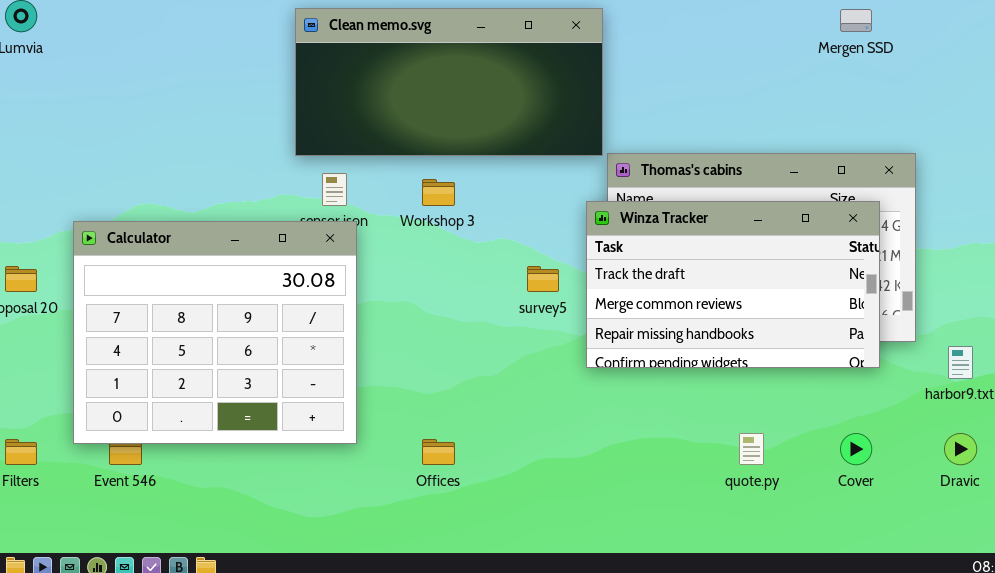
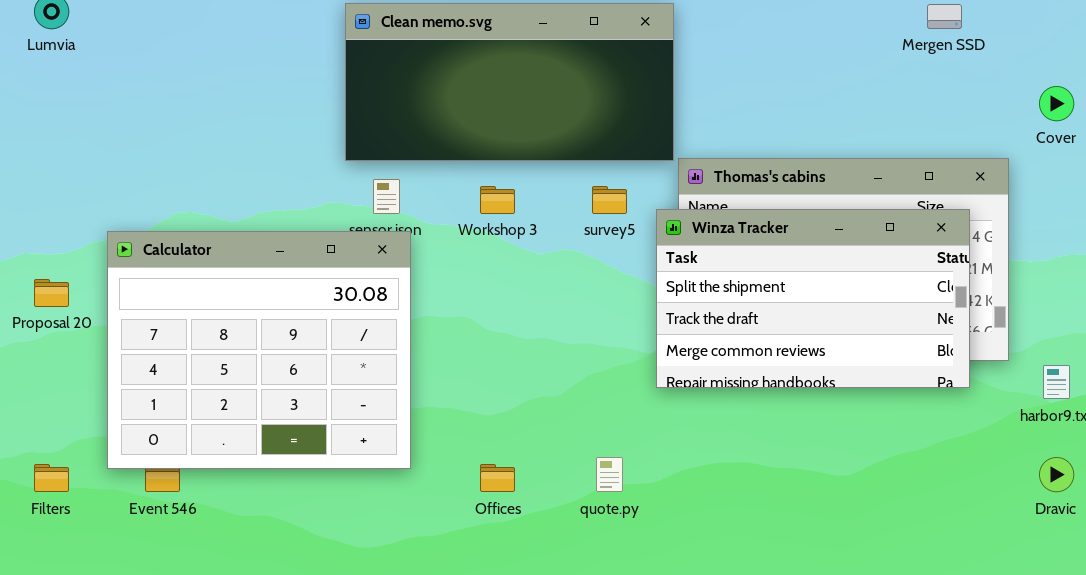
Winza Tracker: [586,201,880,368] -> [656,209,970,388], scrolled up 1 row
survey5: [527,266,559,292] -> [592,186,627,214], moved
quote.py: [739,433,764,465] -> [596,457,623,492], moved
Cover: [840,433,872,465] -> [1039,86,1074,121], moved

